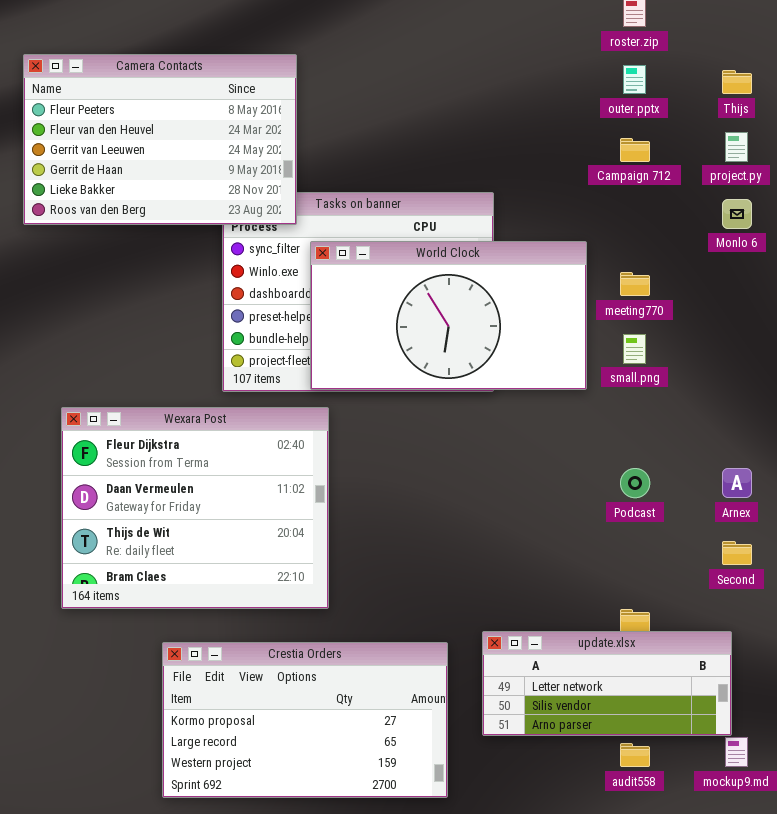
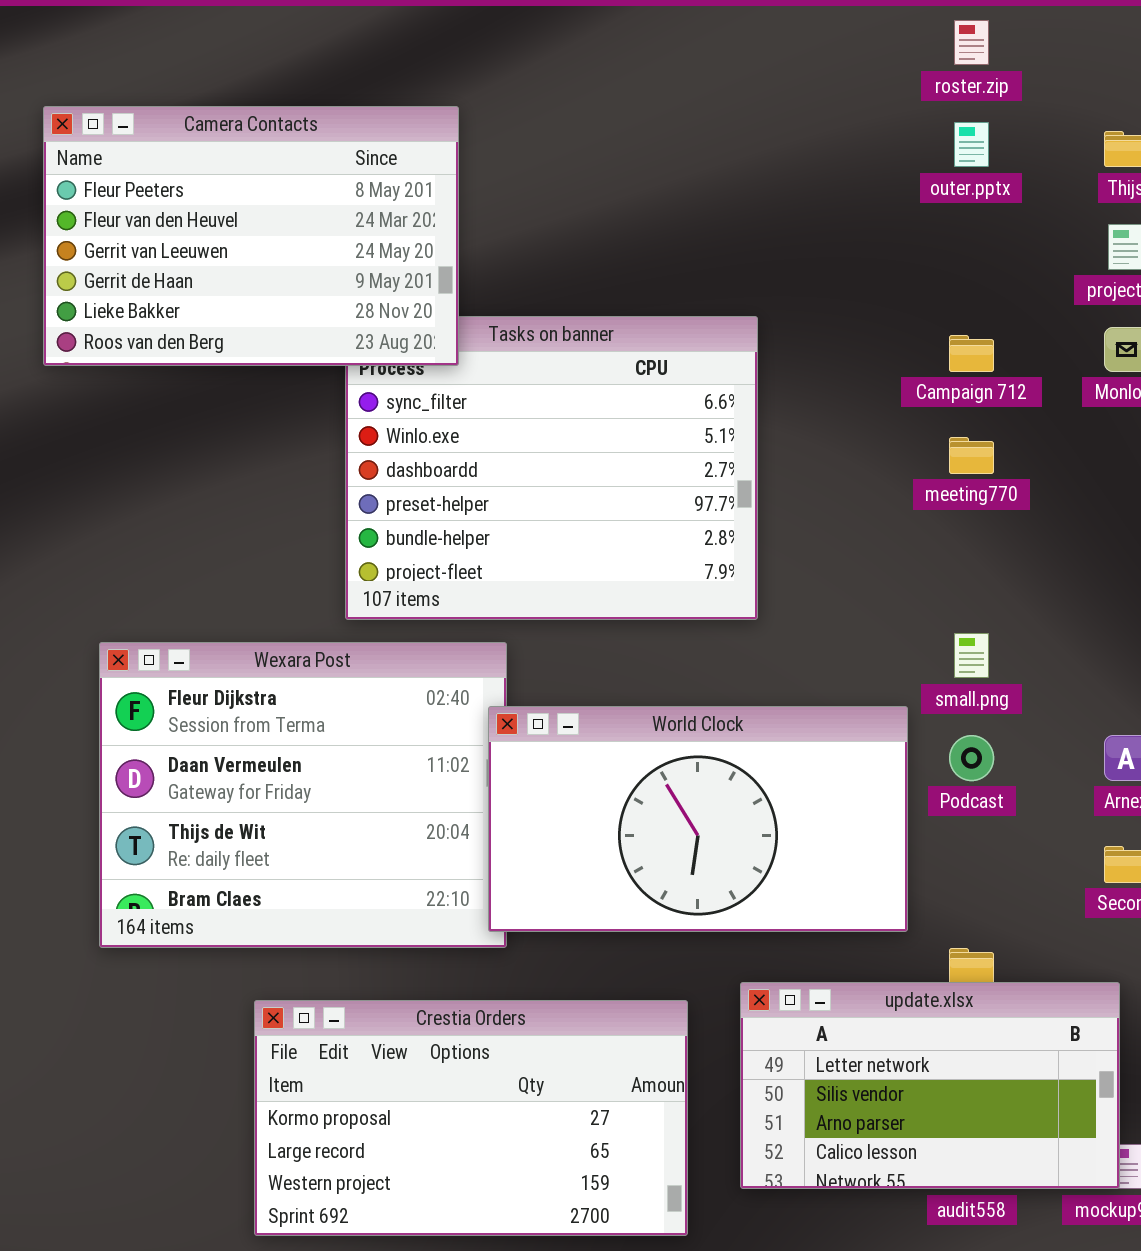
Campaign 712: [620,138,650,162] -> [949,335,994,372], moved
World Clock: [310,241,587,390] -> [488,706,908,932], moved
small.png: [623,334,646,364] -> [954,633,989,678], moved
update.xlsx: [482,631,732,736] -> [740,982,1120,1189], resized

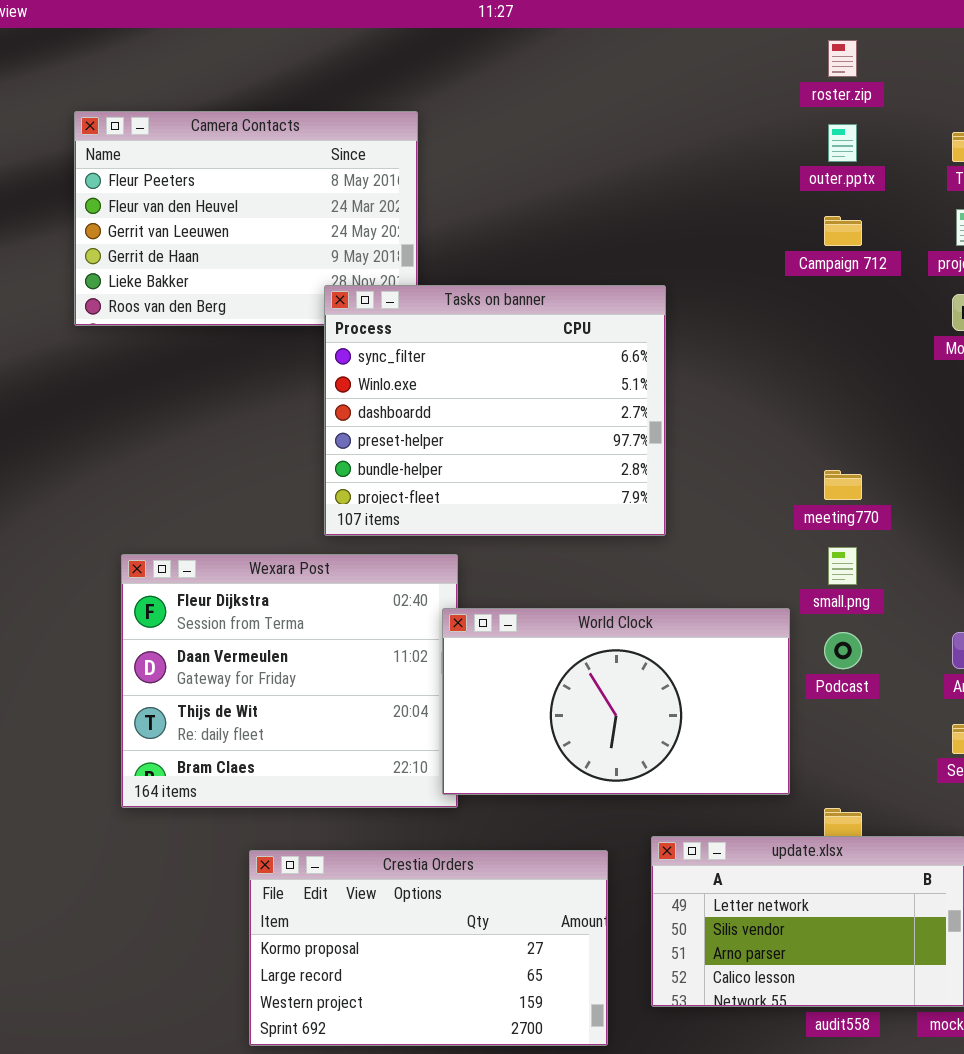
Tasks on banner: [345,316,758,620] -> [324,285,666,536], raised
Campaign 712: [949,335,994,372] -> [824,216,862,246], moved
meeting770: [949,437,994,474] -> [824,470,862,500], moved

